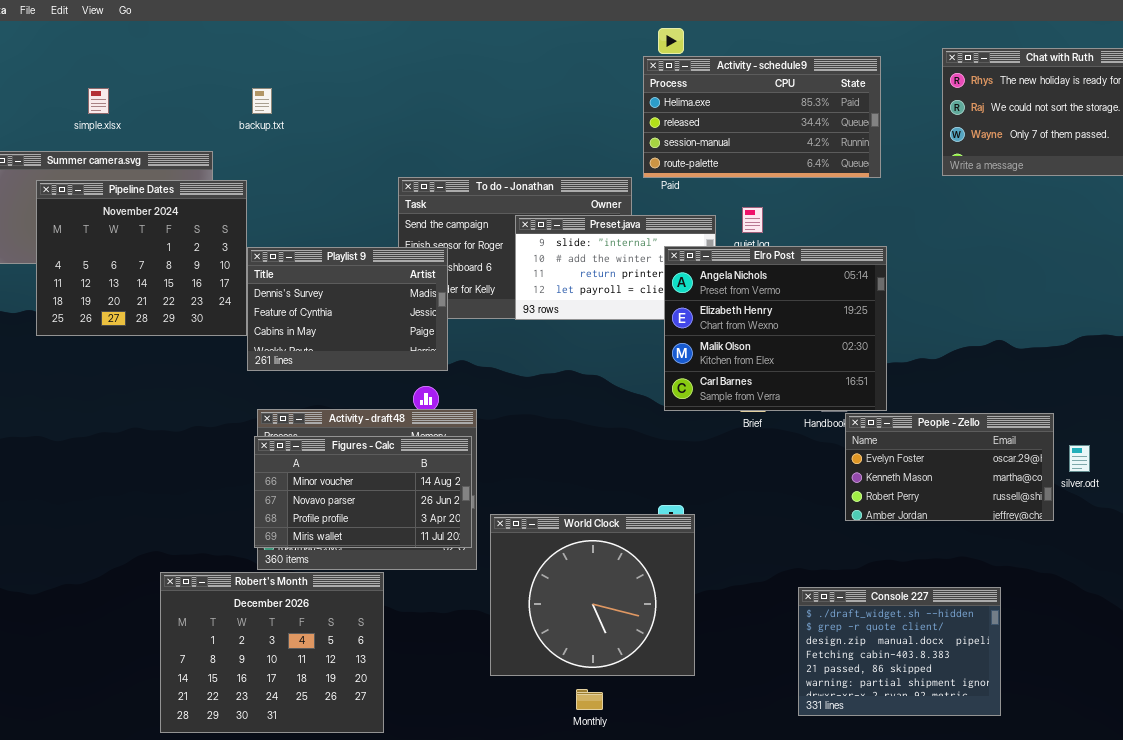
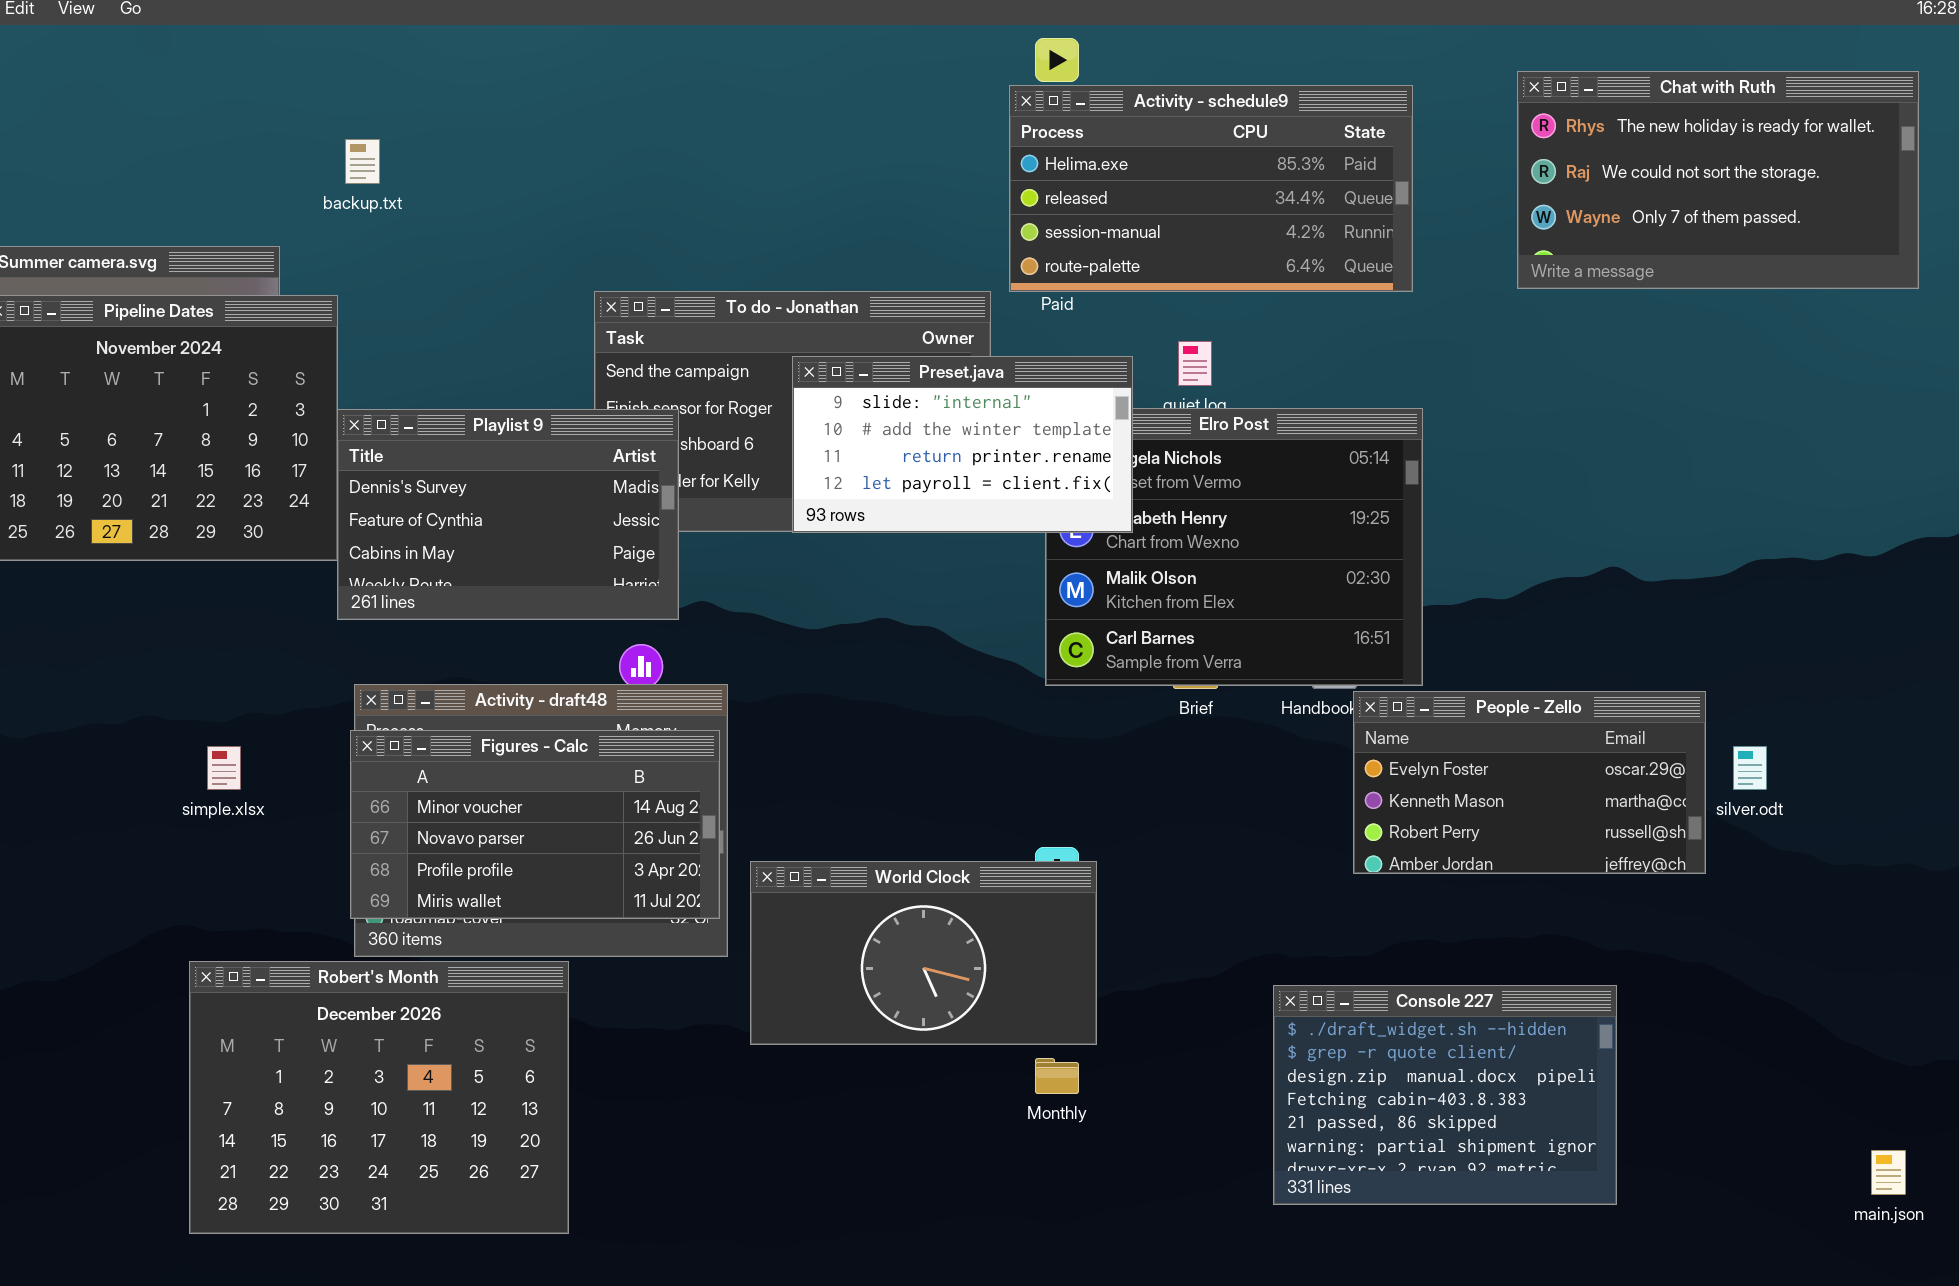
simple.xlsx: [88,88,109,114] -> [207,746,241,790], moved
Preset.java: [515,215,716,320] -> [792,356,1133,533], raised
World Clock: [490,514,695,676] -> [750,861,1097,1045], resized
Monthly: [576,689,603,710] -> [1035,1058,1079,1094], moved

